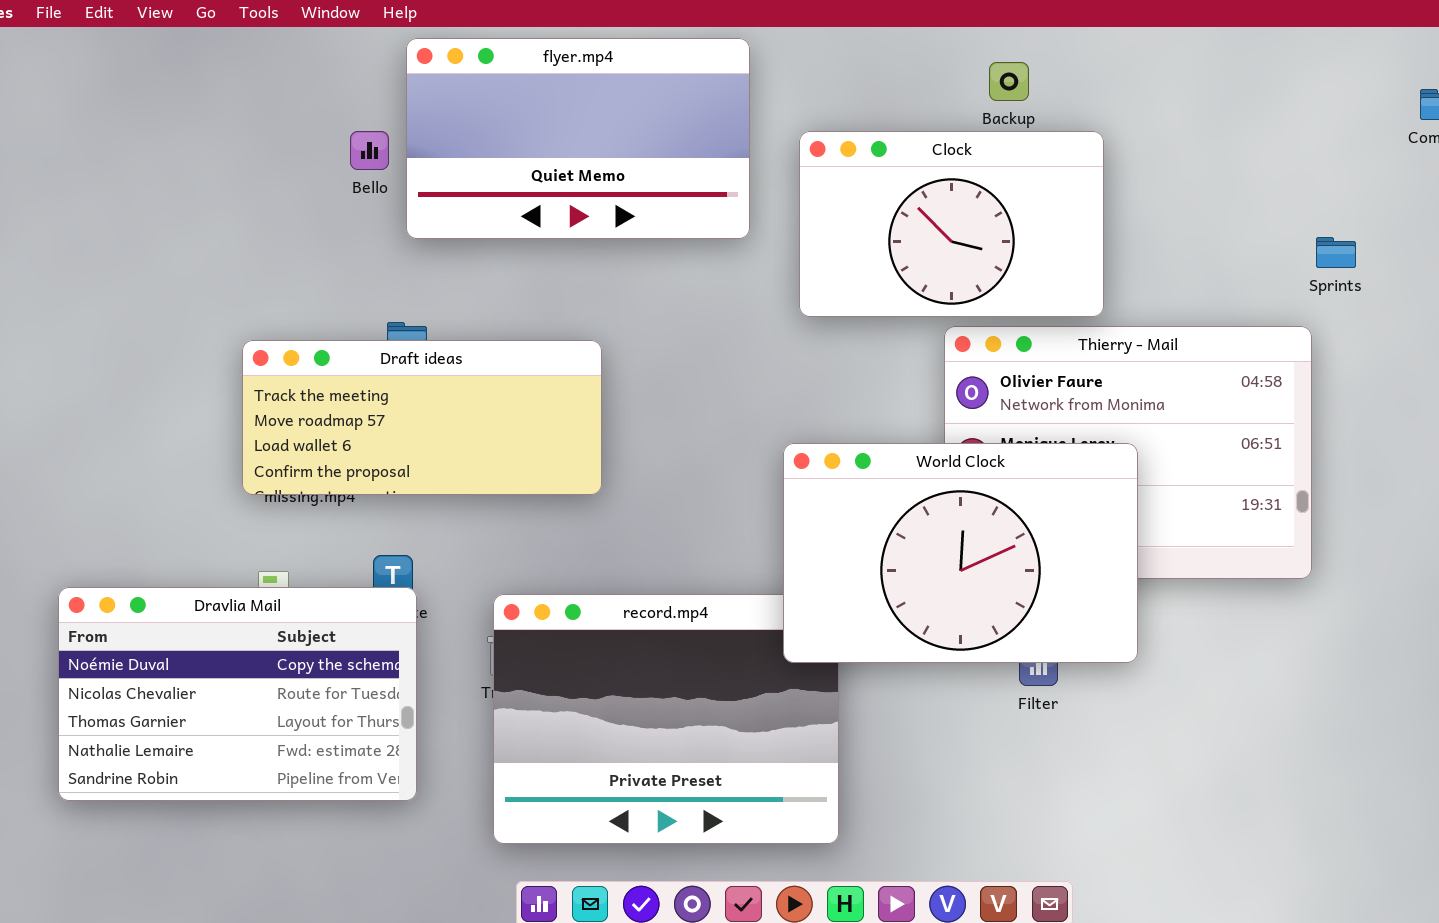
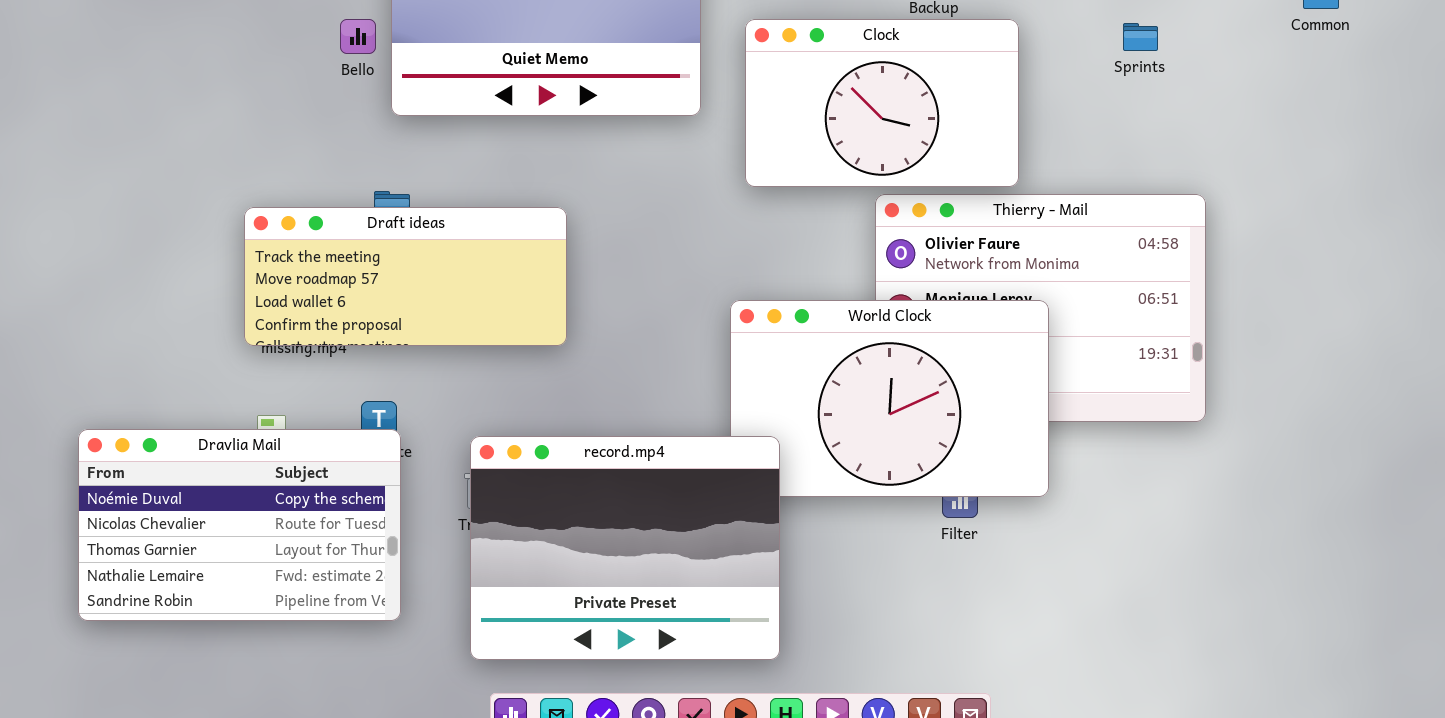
Sprints: [1316,237,1356,268] -> [1123,23,1158,51], moved
record.mp4: [493,594,839,844] -> [470,436,780,660], raised

